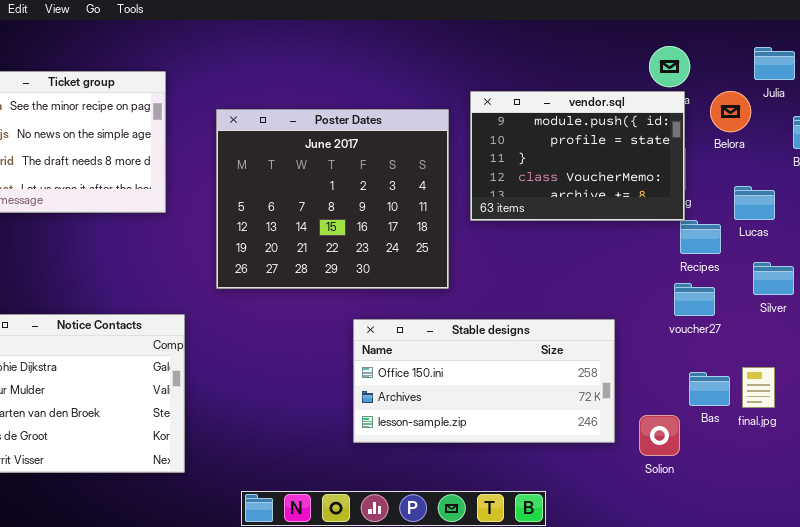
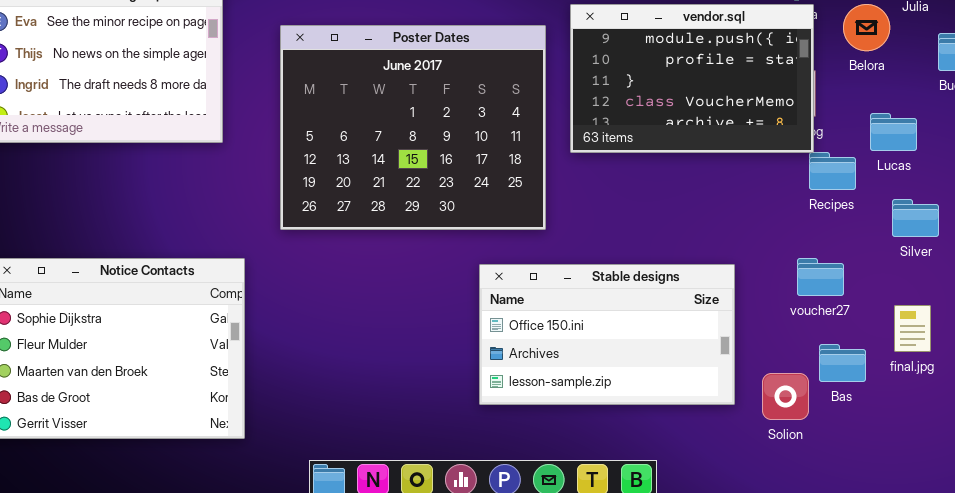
voucher27: [674,283,715,316] -> [797,258,844,296], moved
Stable designs: [353,319,615,443] -> [479,264,735,405], resized
final.jpg: [742,367,775,408] -> [894,305,931,352], moved
Bas: [689,372,730,406] -> [819,344,866,382], moved

